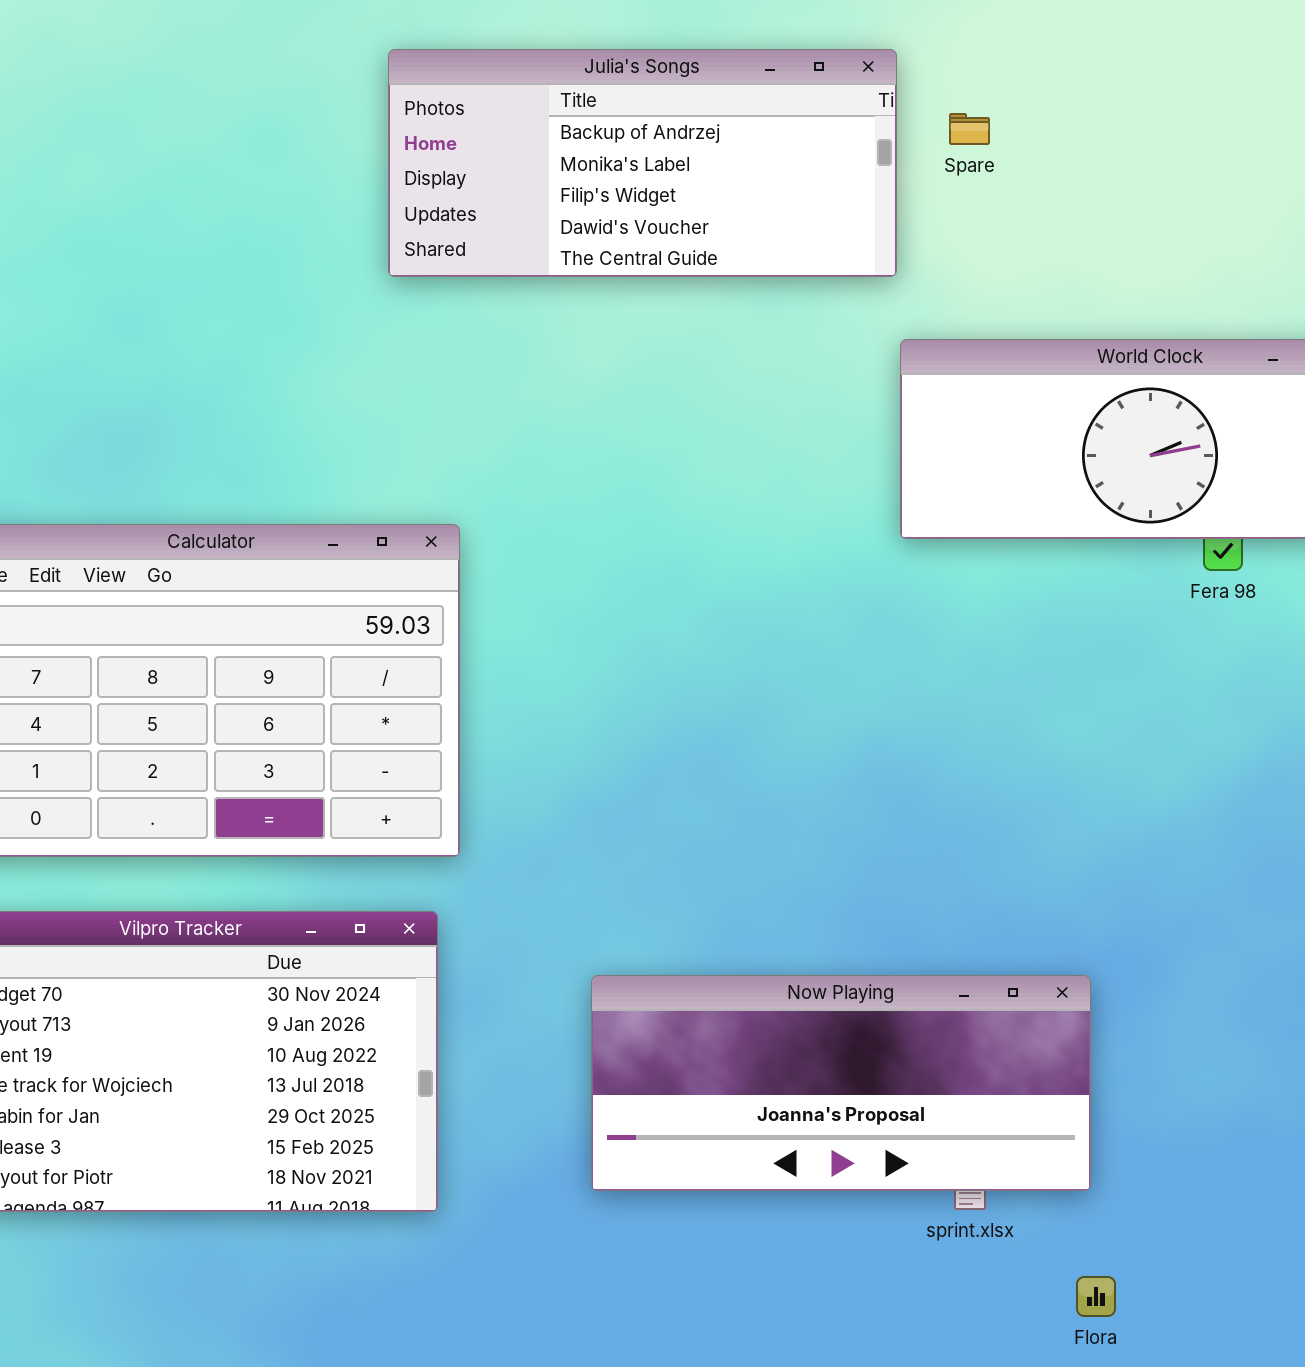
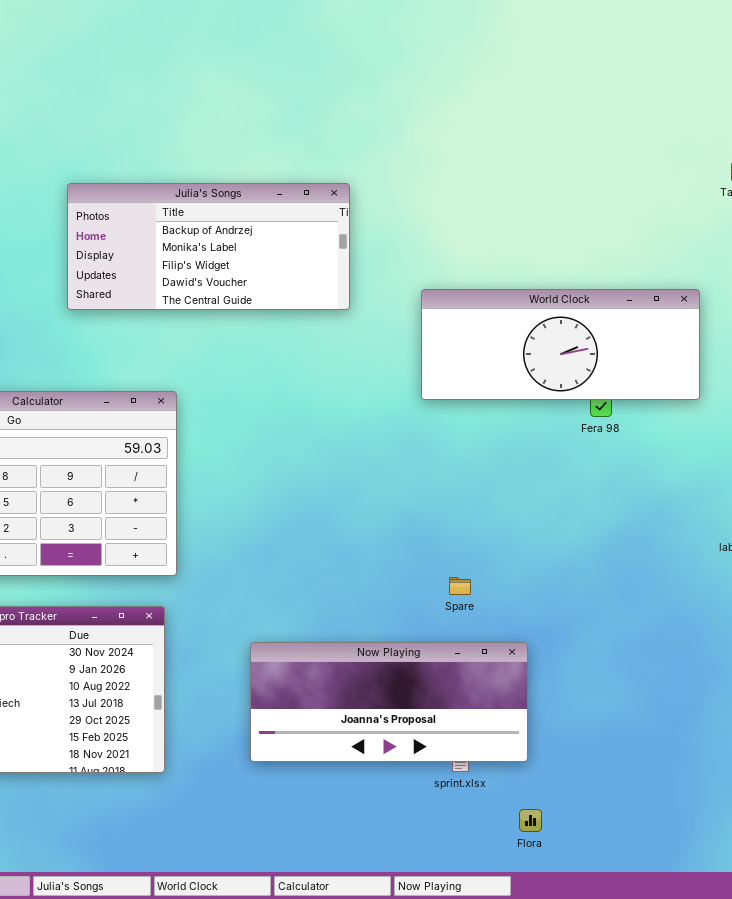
Julia's Songs: [388,49,897,277] -> [67,183,350,310], moved
Spare: [949,113,990,145] -> [449,577,471,595], moved

